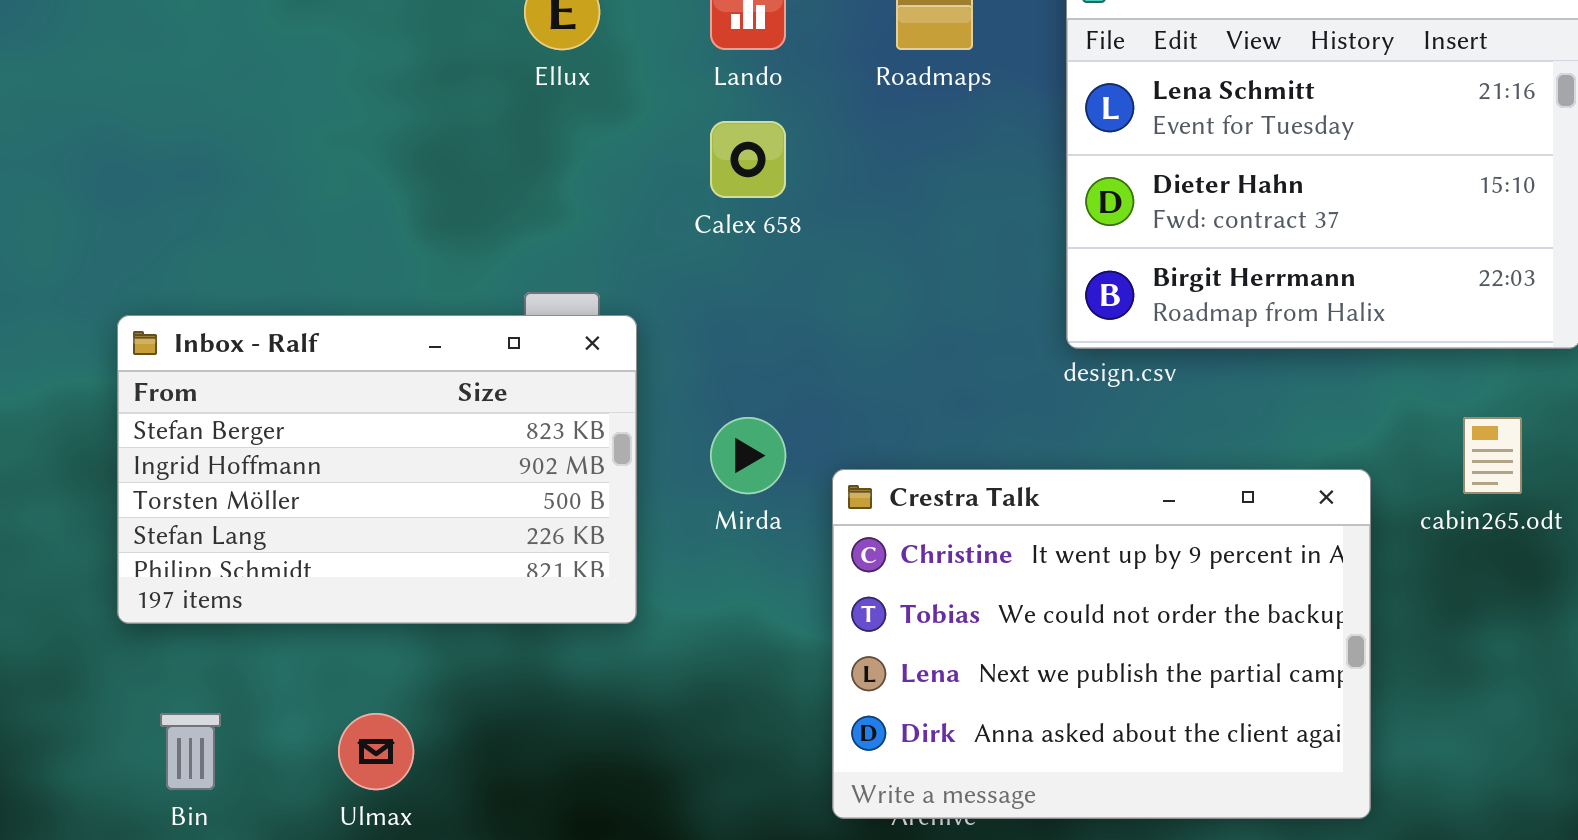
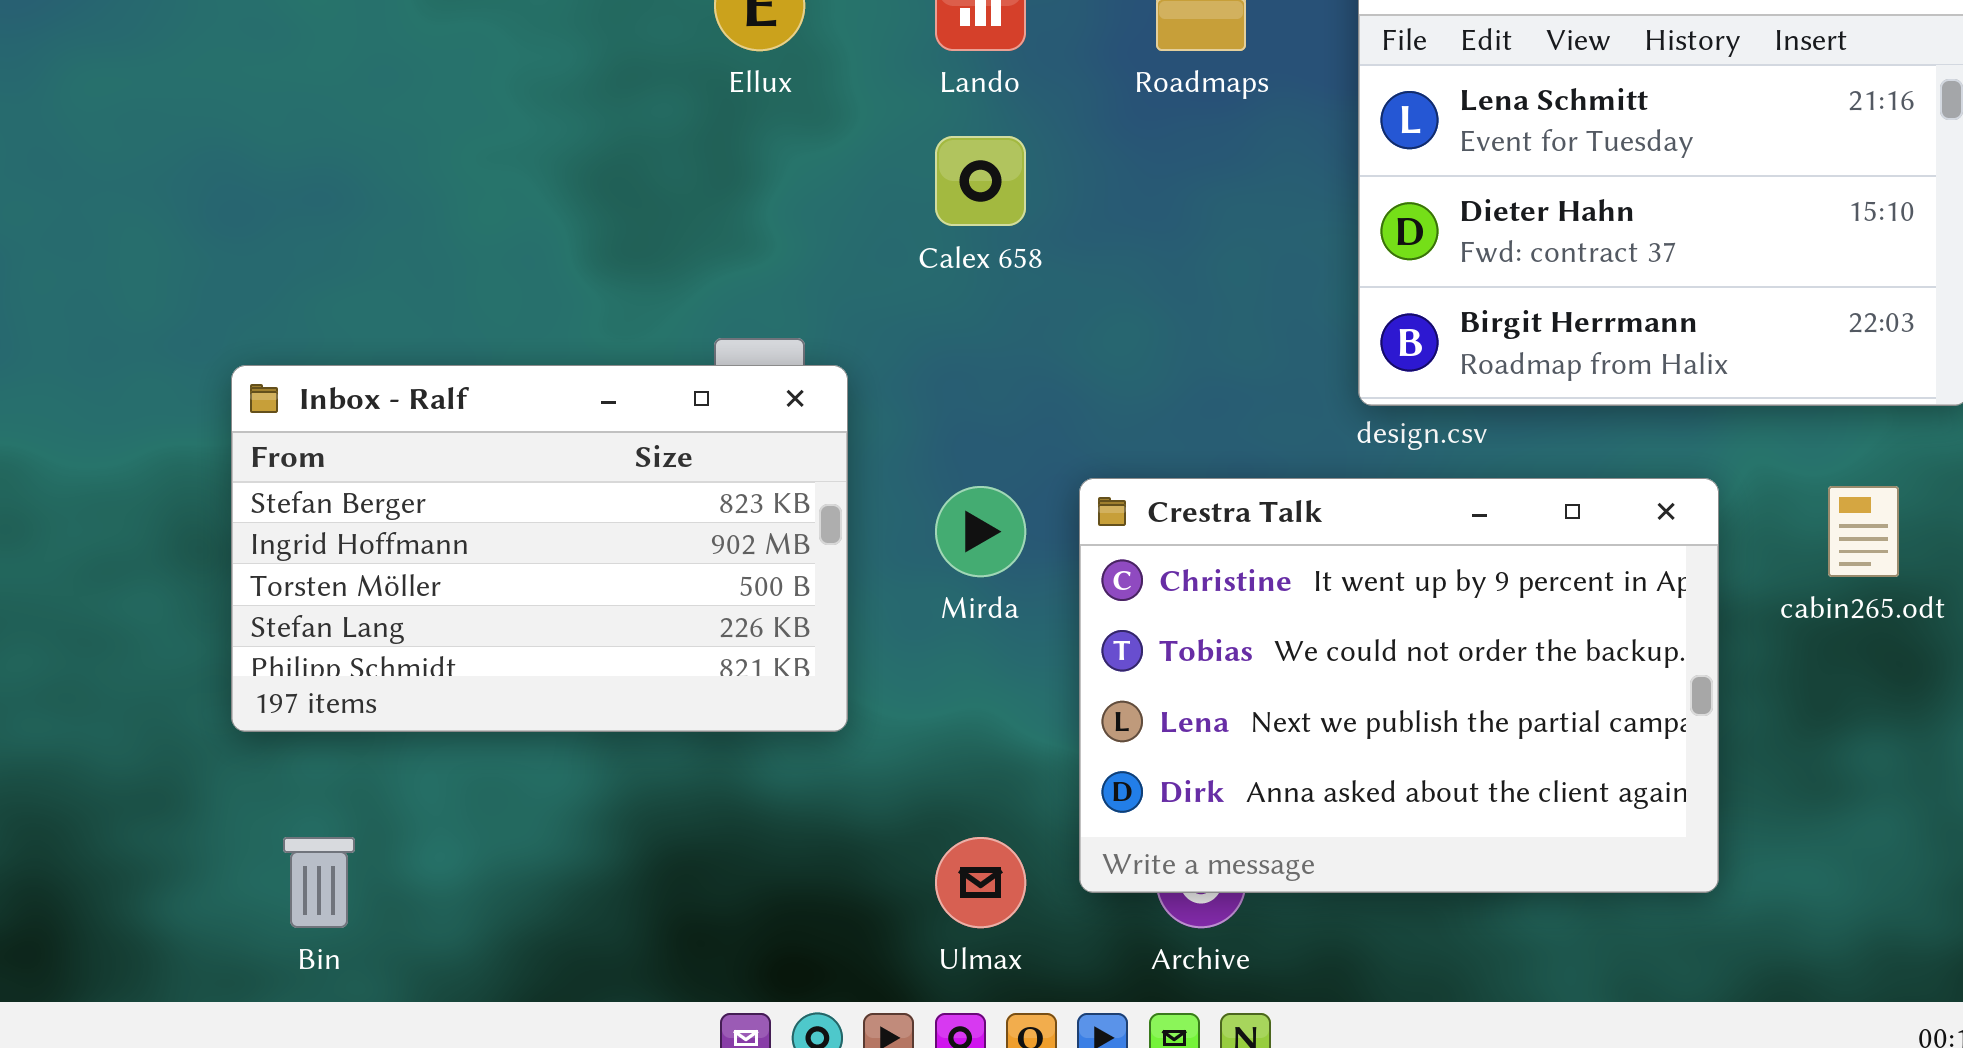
Crestra Talk: [832,469,1371,819] -> [1079,478,1719,893], moved
Ulmax: [338,713,414,790] -> [935,837,1026,928], moved

